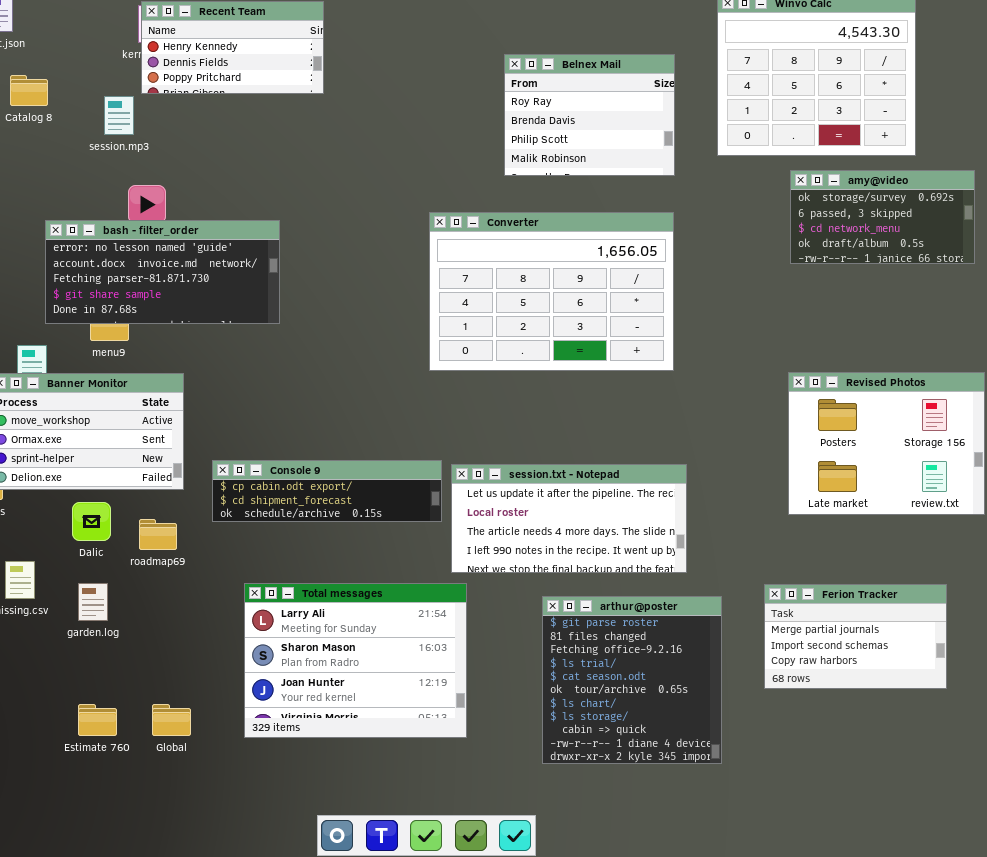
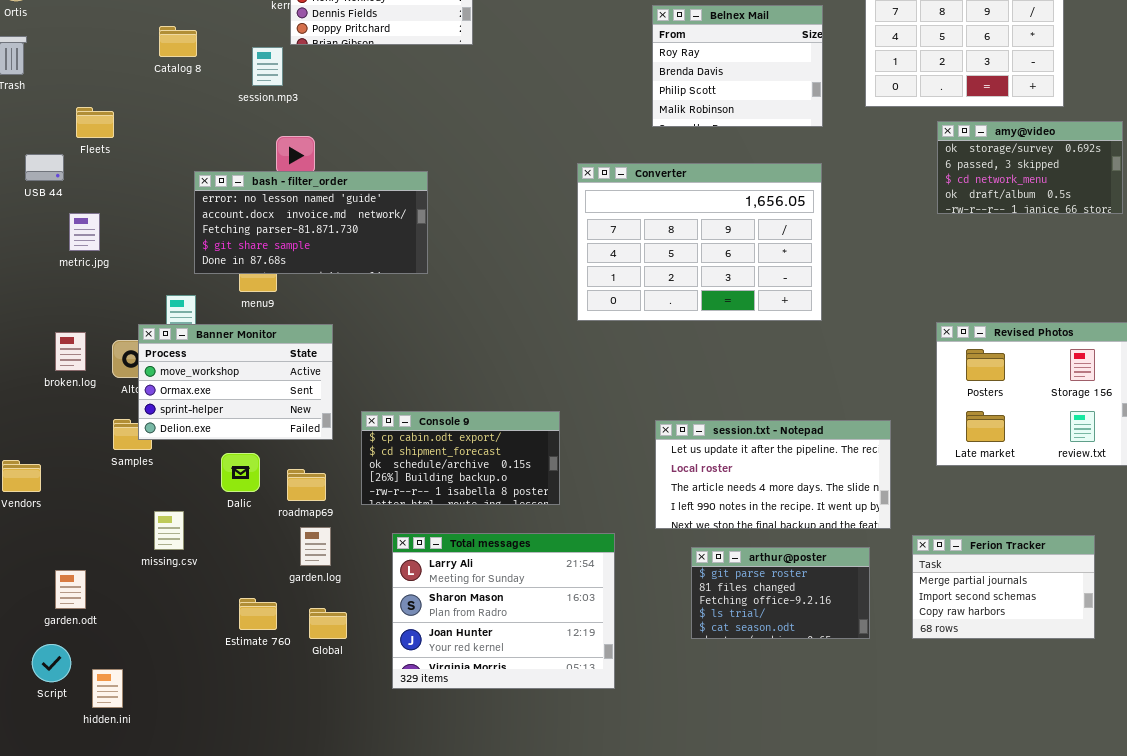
Console 9: [212,460,442,522] -> [361,411,560,505], resized
session.txt - Notepad: [451,464,687,573] -> [655,420,891,529], moved
garden.log: [78,583,108,621] -> [300,527,331,566], moved
arthur@poster: [542,596,722,764] -> [691,547,870,639], resized
Estimate 760: [78,704,117,736] -> [239,598,277,630], moved
Global: [152,704,191,736] -> [309,608,347,639], moved

